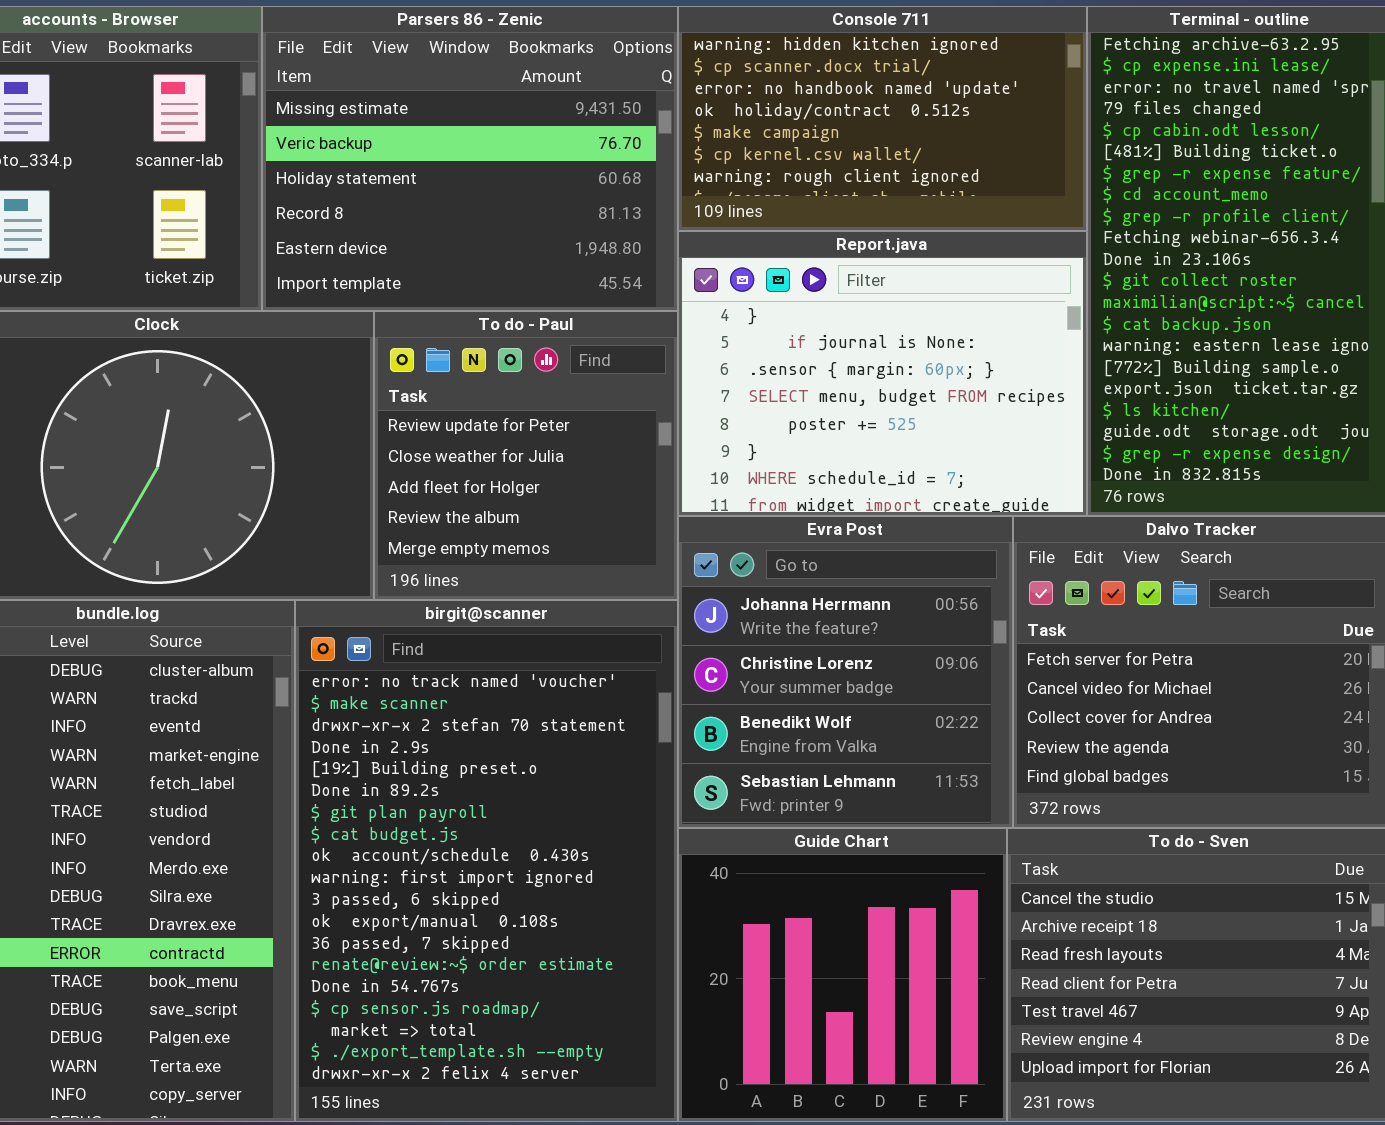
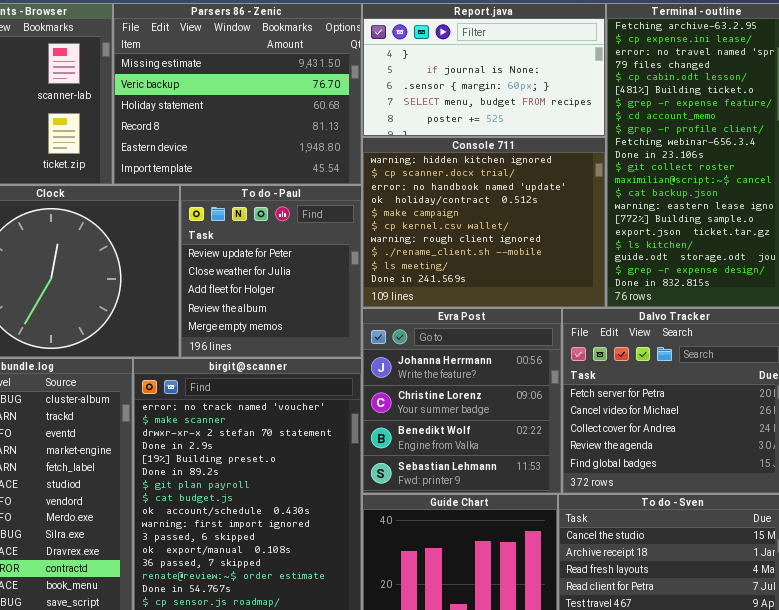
Console 711: [678,6,1087,231] -> [362,137,606,308], moved, resized
Report.java: [678,231,1087,516] -> [362,3,606,137], moved, resized

